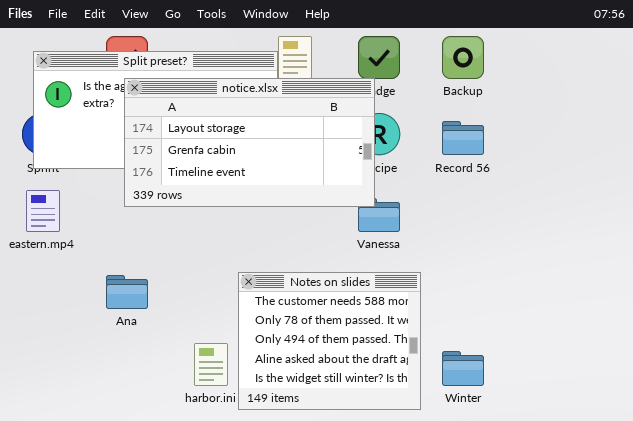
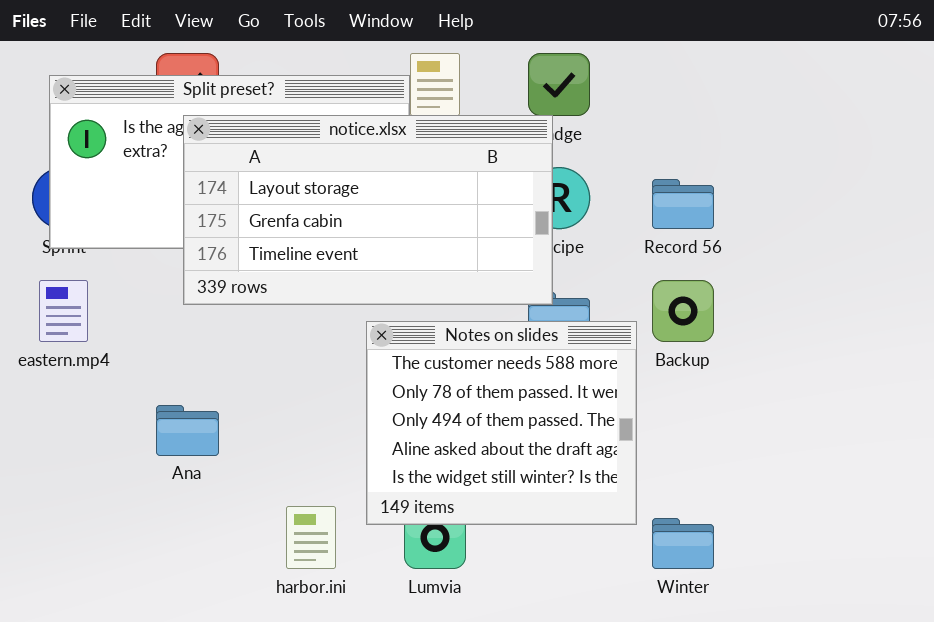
Backup: [442,36,484,79] -> [652,280,714,342], moved
Notes on slides: [238,272,421,410] -> [366,321,637,525], moved

